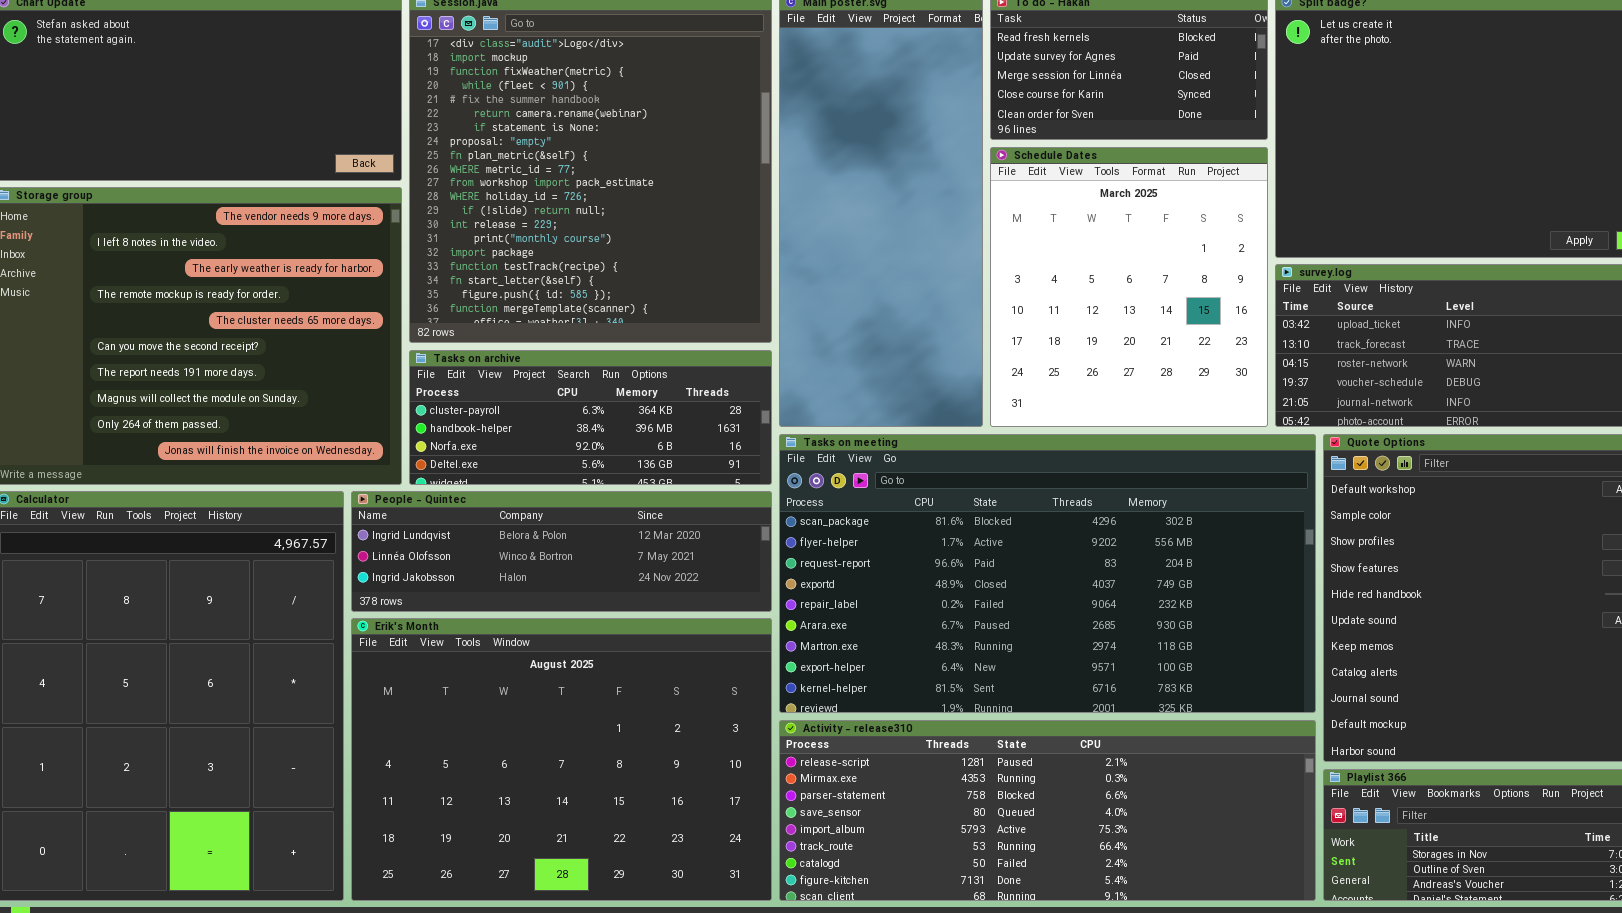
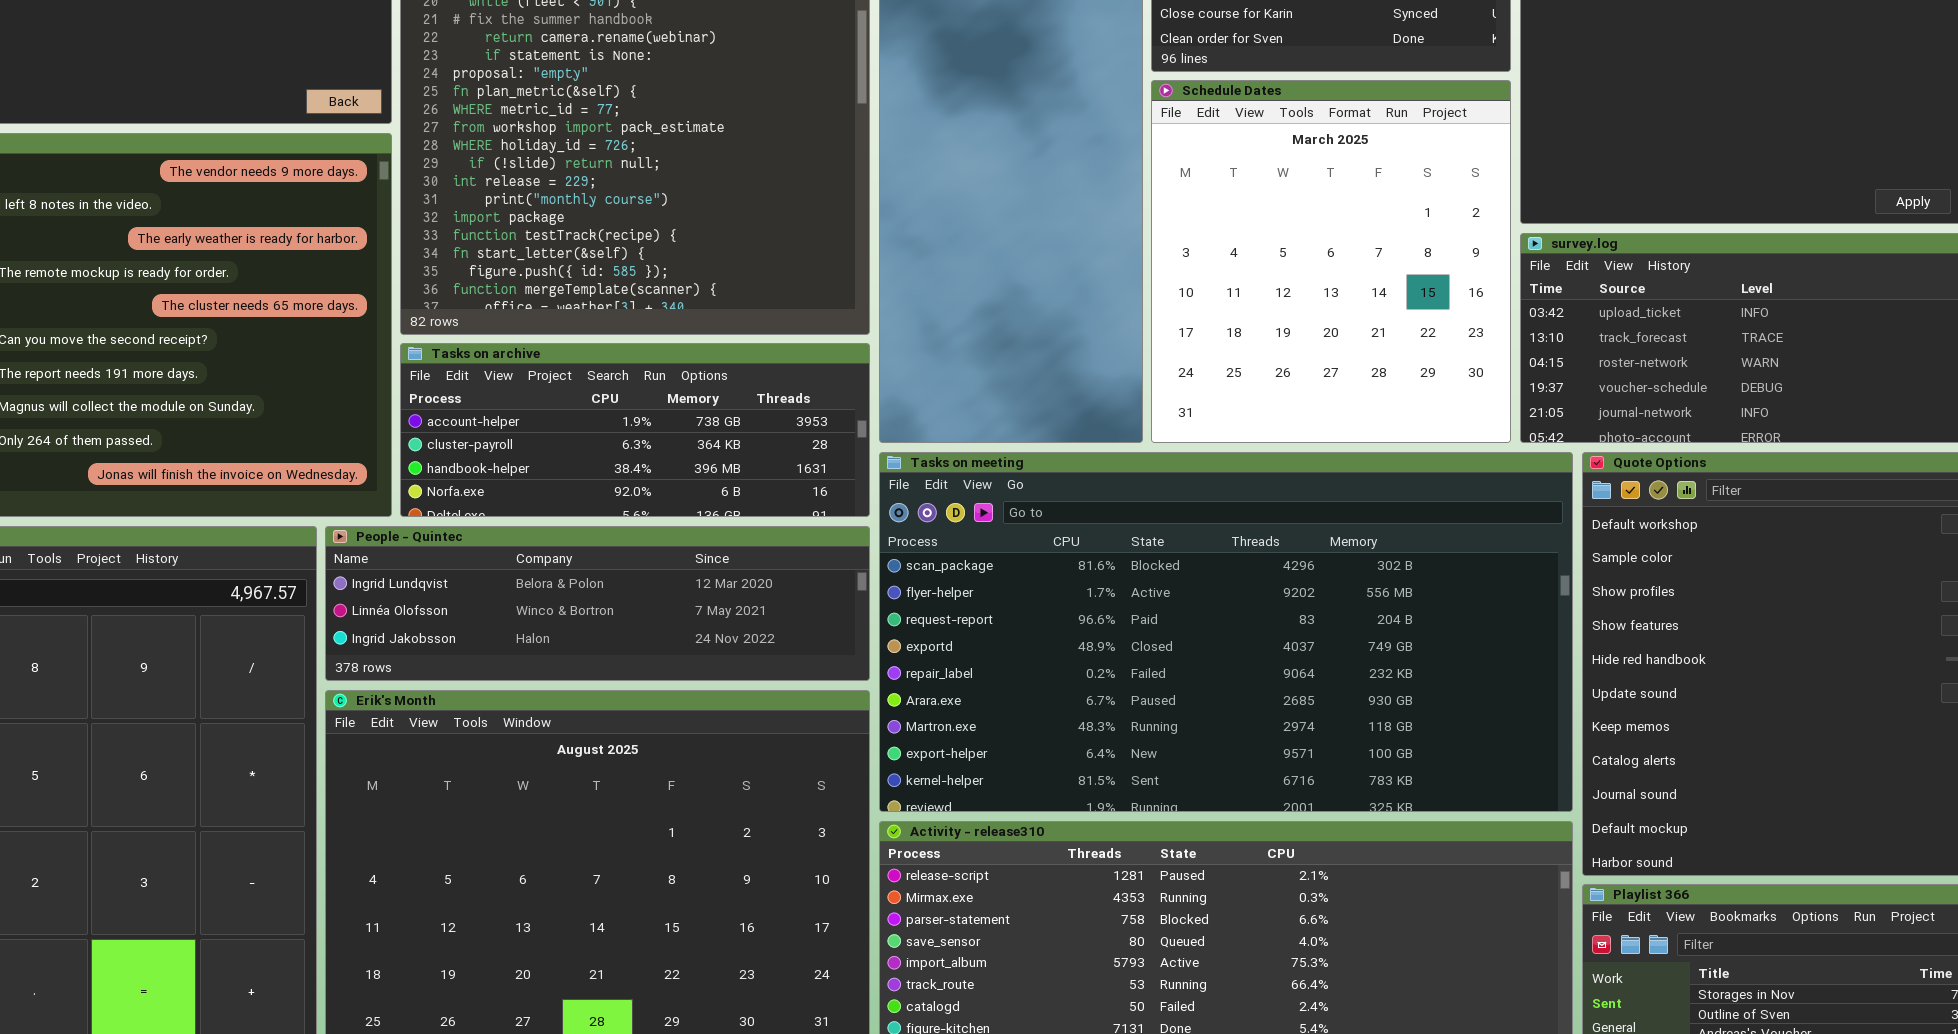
Tasks on archive: [409,350,772,485] -> [400,343,870,517], scrolled up 1 row

